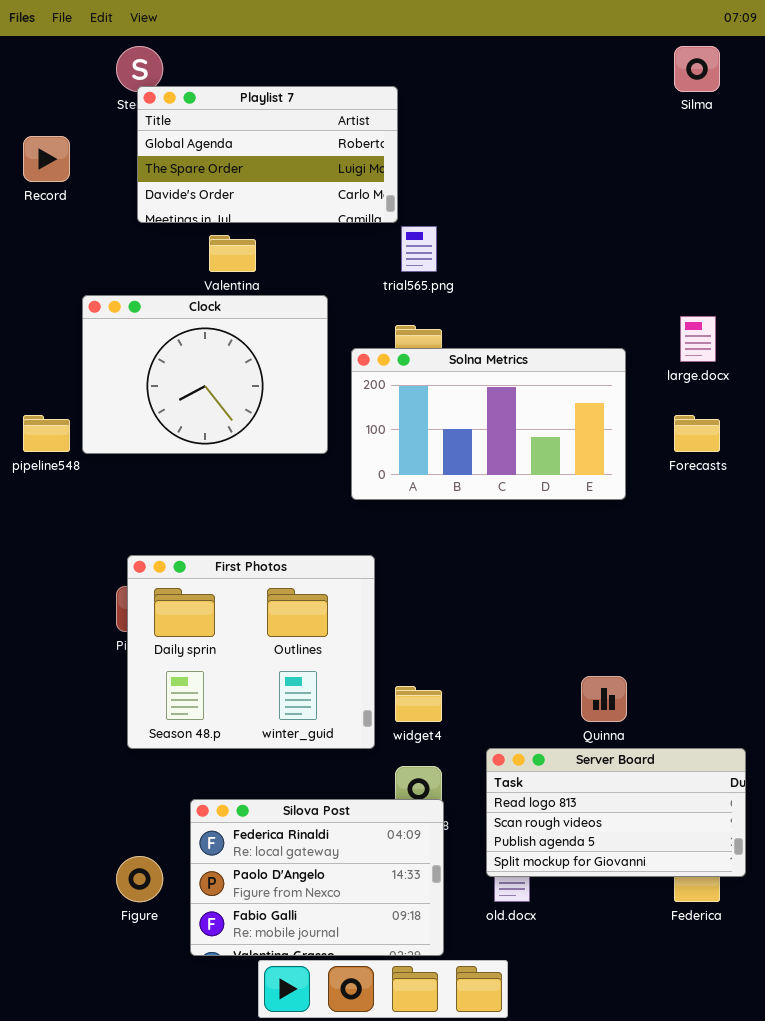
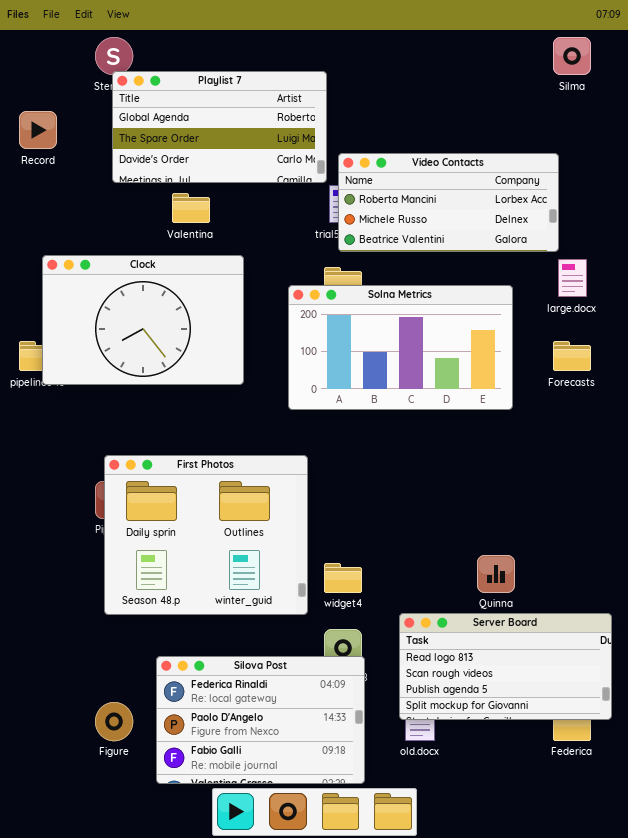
Video Contacts: none -> [338,153,559,252], opened
Clock: [82,295,328,454] -> [42,255,244,385], moved

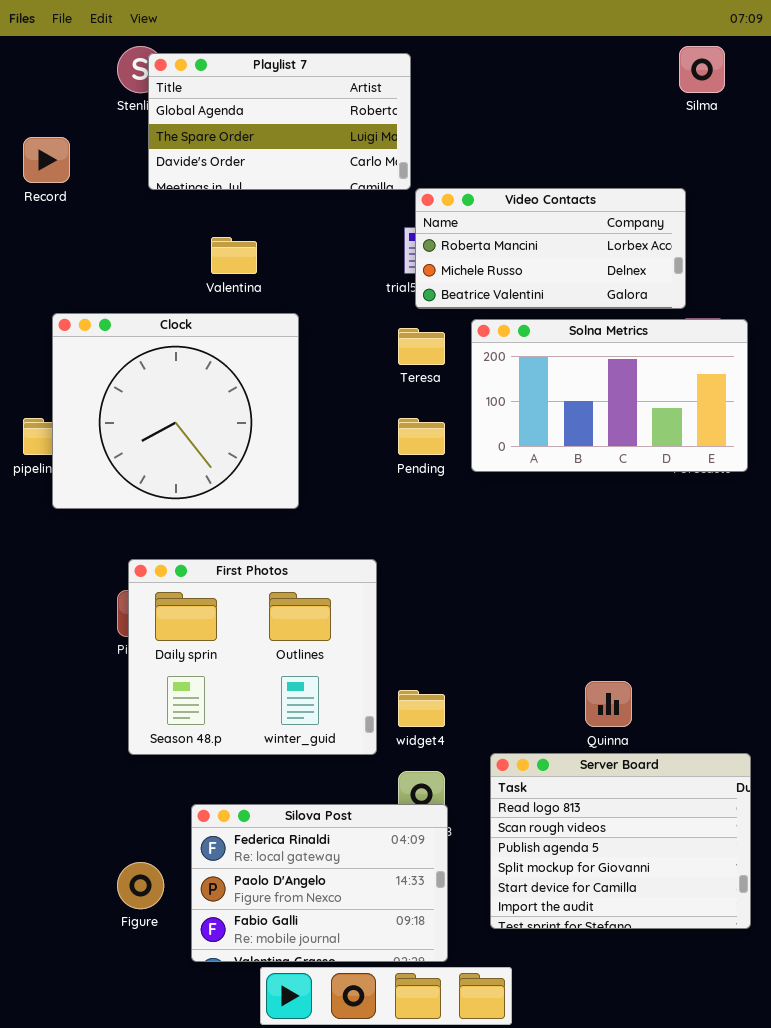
Playlist 7: [112,71,327,183] -> [148,53,411,190], moved
Clock: [42,255,244,385] -> [52,313,299,509], resized
Solna Metrics: [288,285,513,410] -> [471,319,748,472], moved
Server Board: [399,613,612,720] -> [490,753,751,929], resized

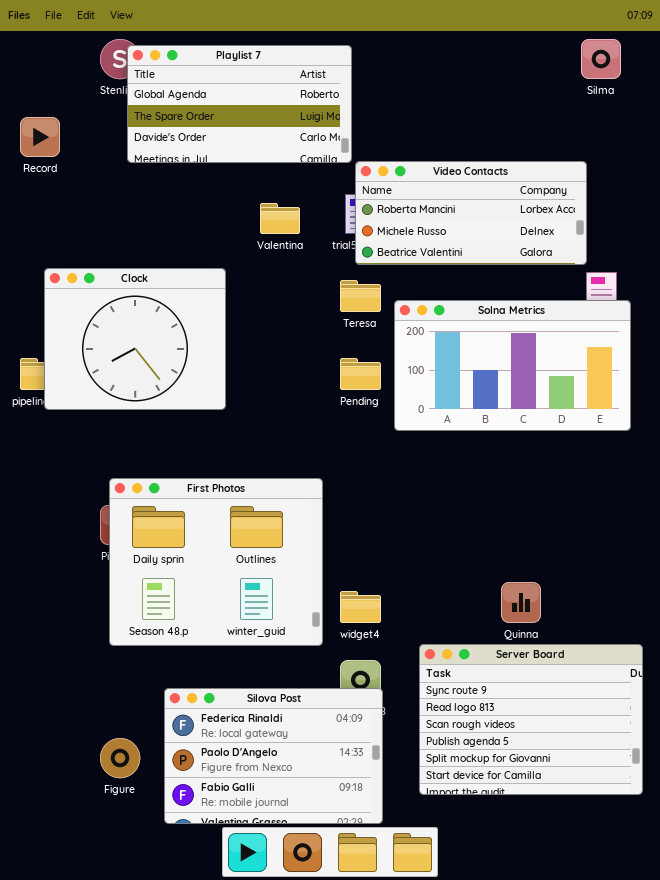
Valentina: [211,237,257,274] -> [260,203,300,234], moved
Clock: [52,313,299,509] -> [44,268,226,410], resized
Solna Metrics: [471,319,748,472] -> [394,300,631,431], moved
Server Board: [490,753,751,929] -> [419,644,643,795], scrolled up 1 row

